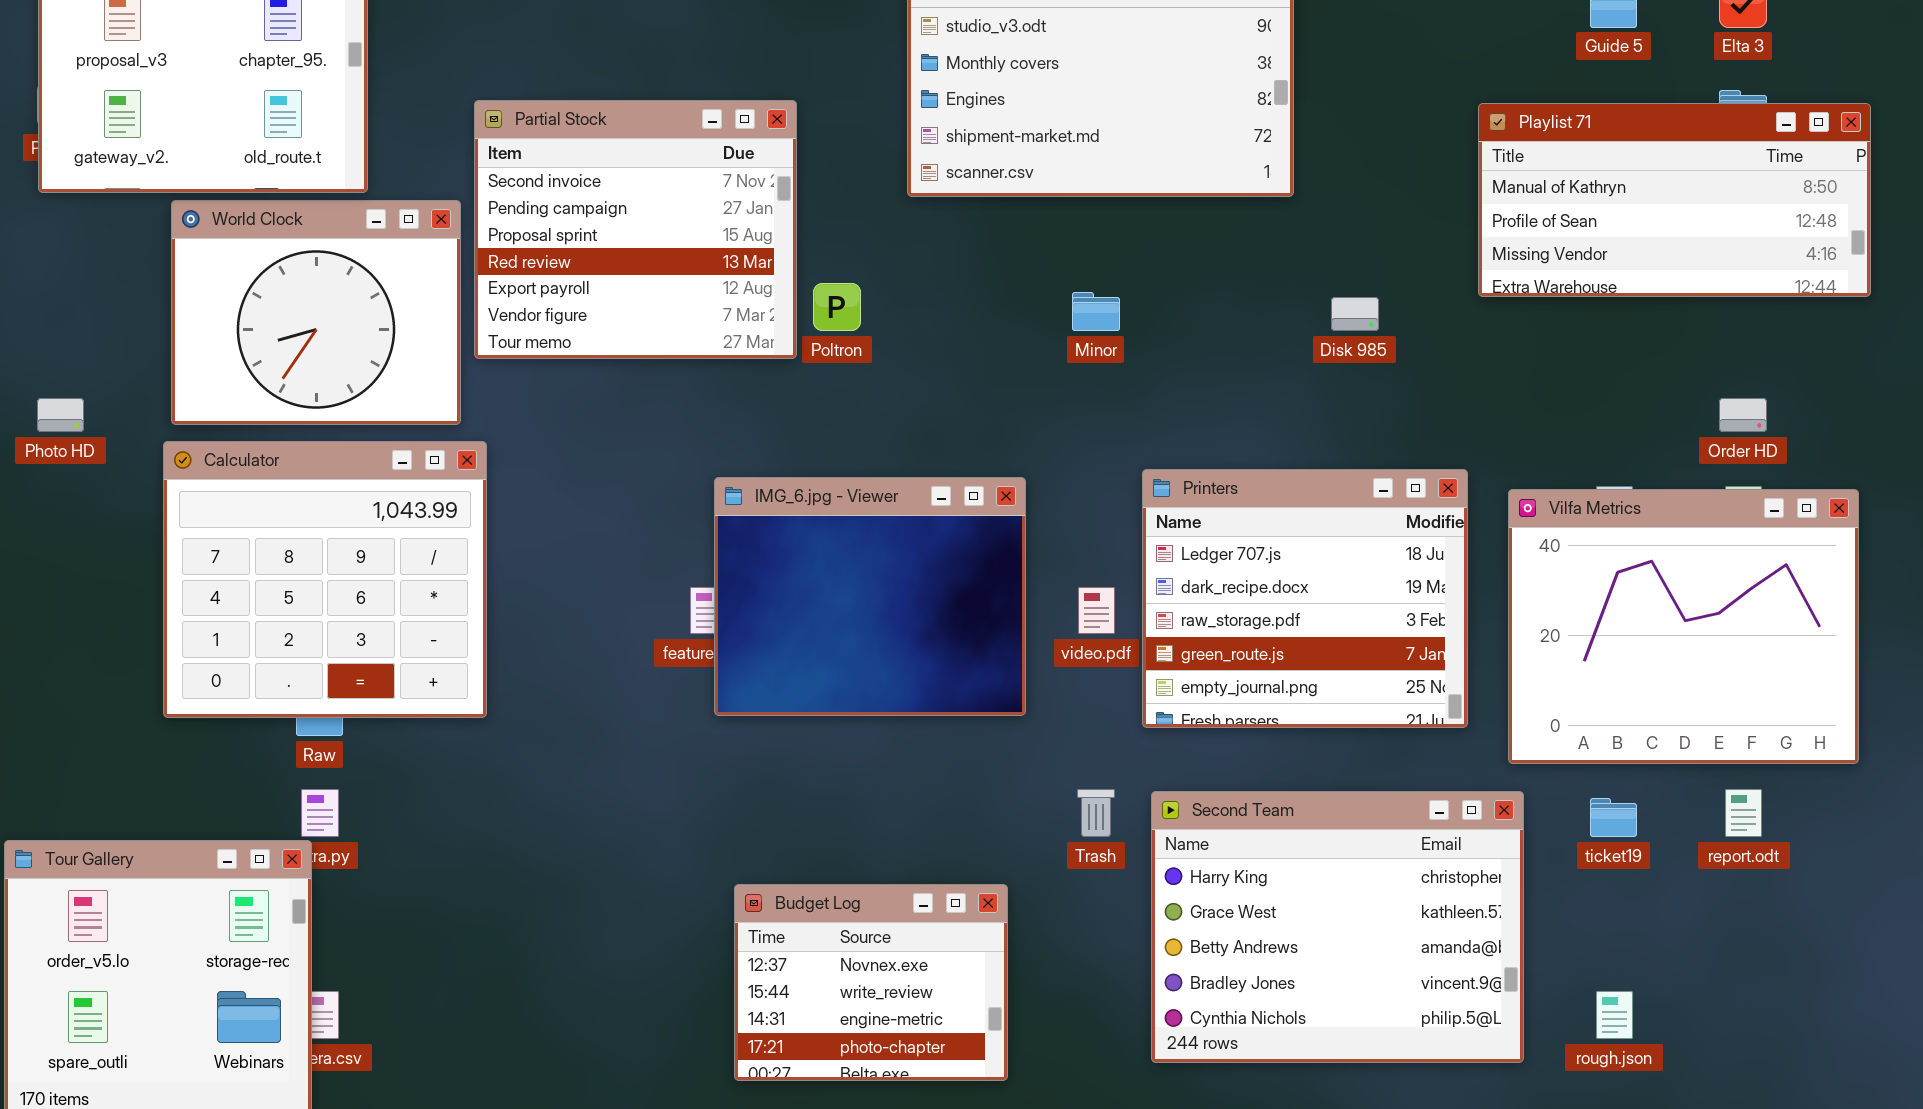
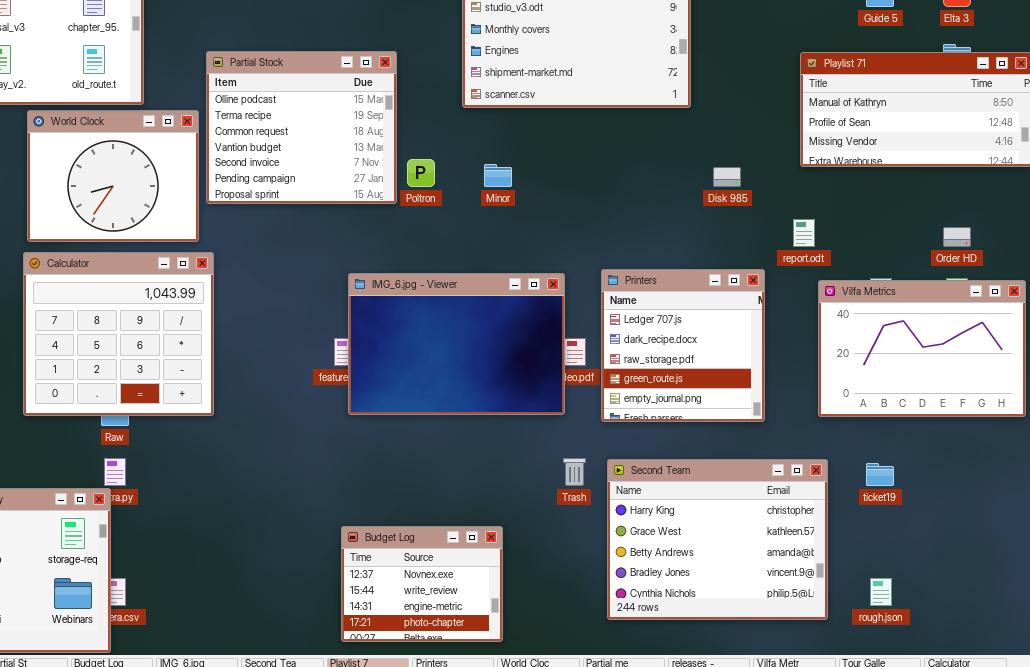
Partial Stock: [474,100,797,359] -> [206,51,397,204], scrolled up 4 rows
Minor: [1072,292,1120,331] -> [484,164,512,187], moved
Printers: [1142,469,1468,728] -> [601,269,765,422], resized
IMG_6.jpg - Viewer: [714,477,1026,716] -> [348,273,565,415], resized
Vilfa Metrics: [1508,489,1859,764] -> [818,280,1026,417], resized
report.odt: [1725,789,1762,837] -> [793,219,815,247], moved
Budget Log: [734,884,1008,1081] -> [341,526,503,642], moved

